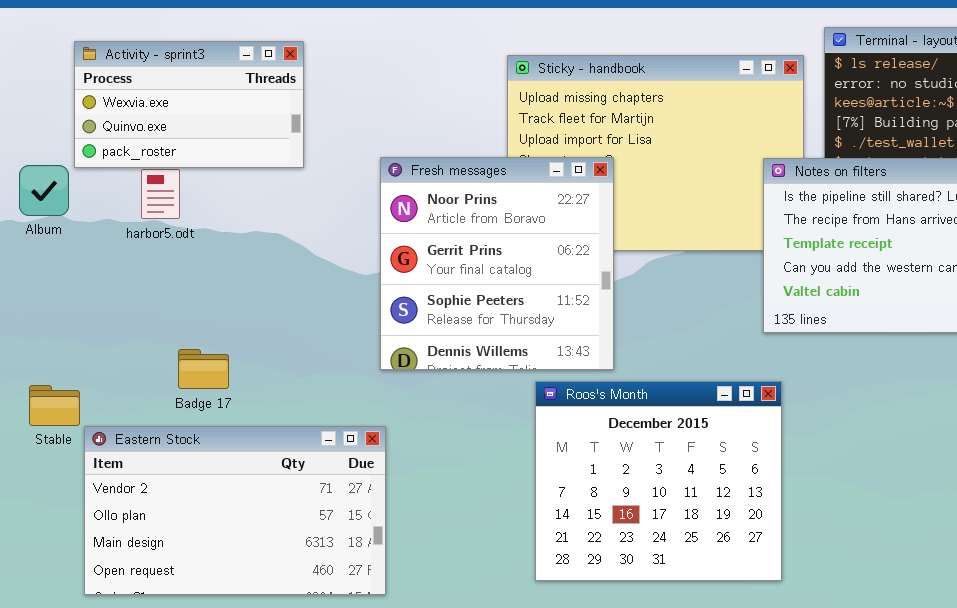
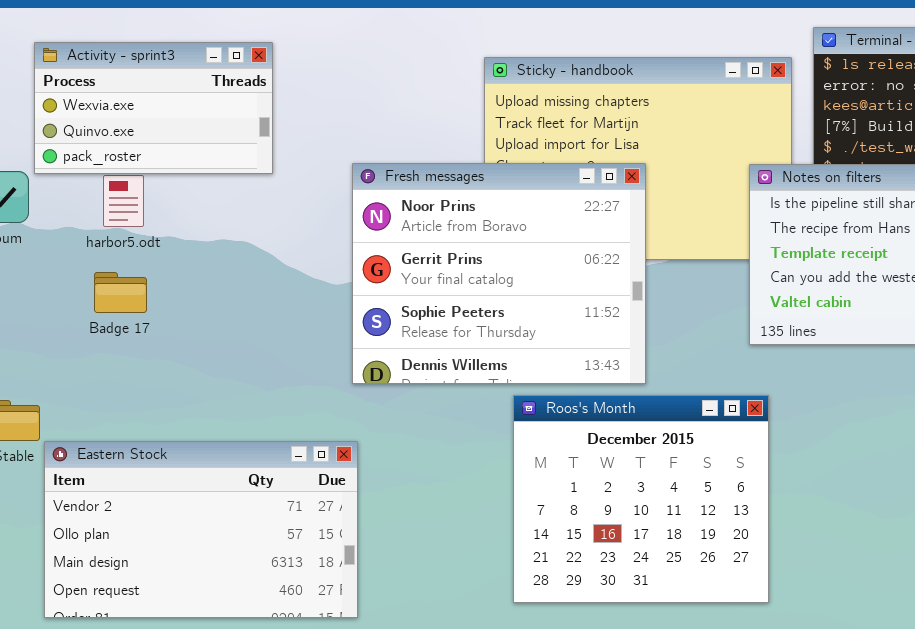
Fresh messages: [380,157,614,370] -> [352,163,646,384], resized
Badge 17: [178,349,229,389] -> [94,272,147,313], moved

